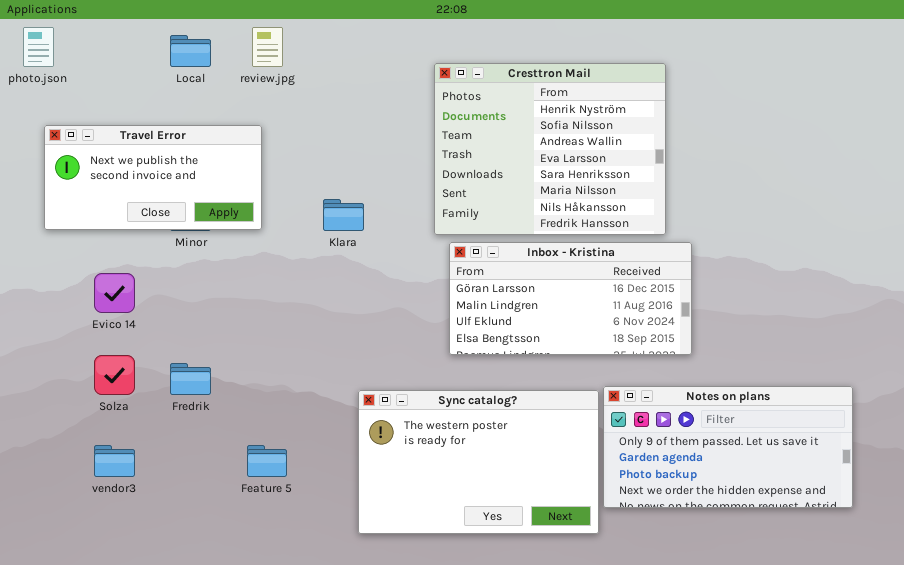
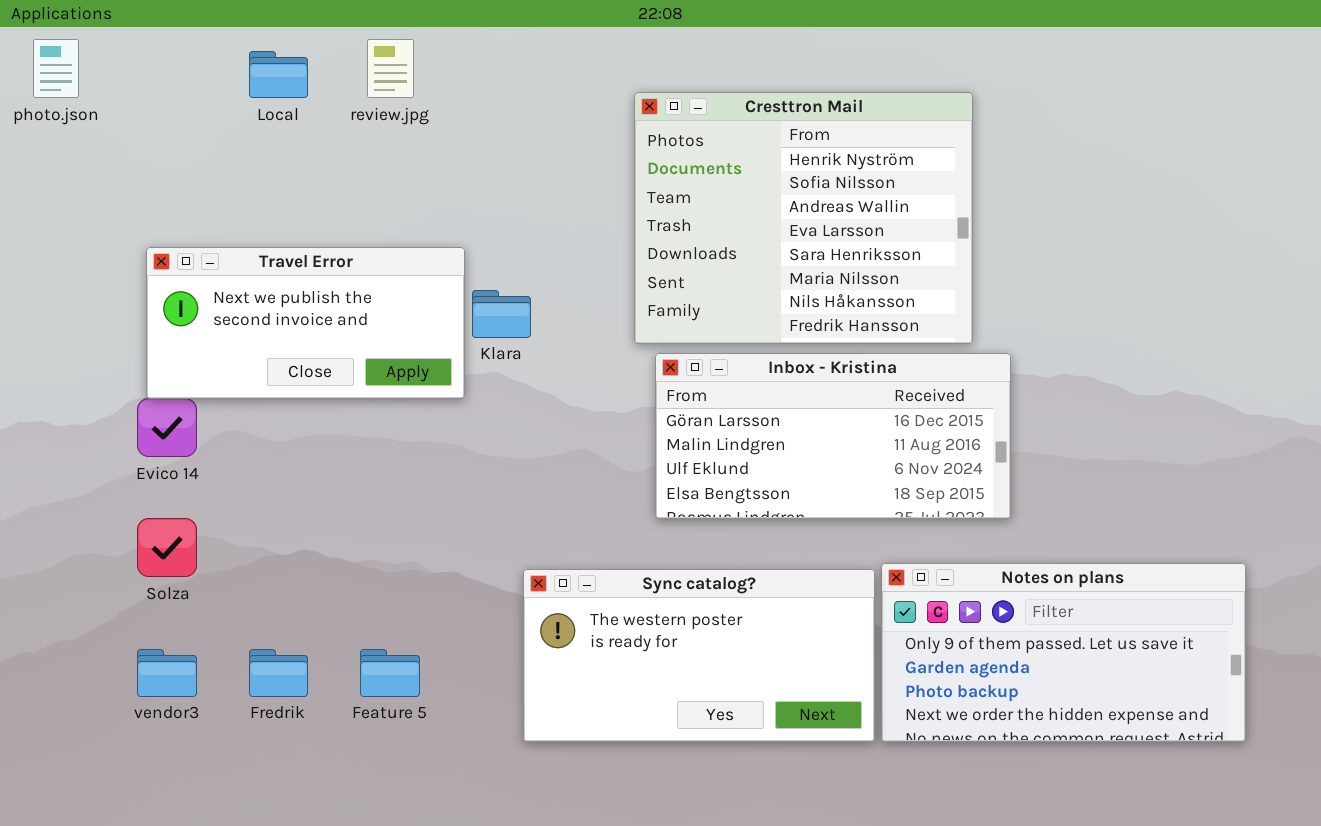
Travel Error: [44,125,262,230] -> [146,247,465,399], moved
Fredrik: [170,363,211,395] -> [249,649,308,697], moved
Sync catalog?: [358,390,599,534] -> [523,569,875,742], resized

